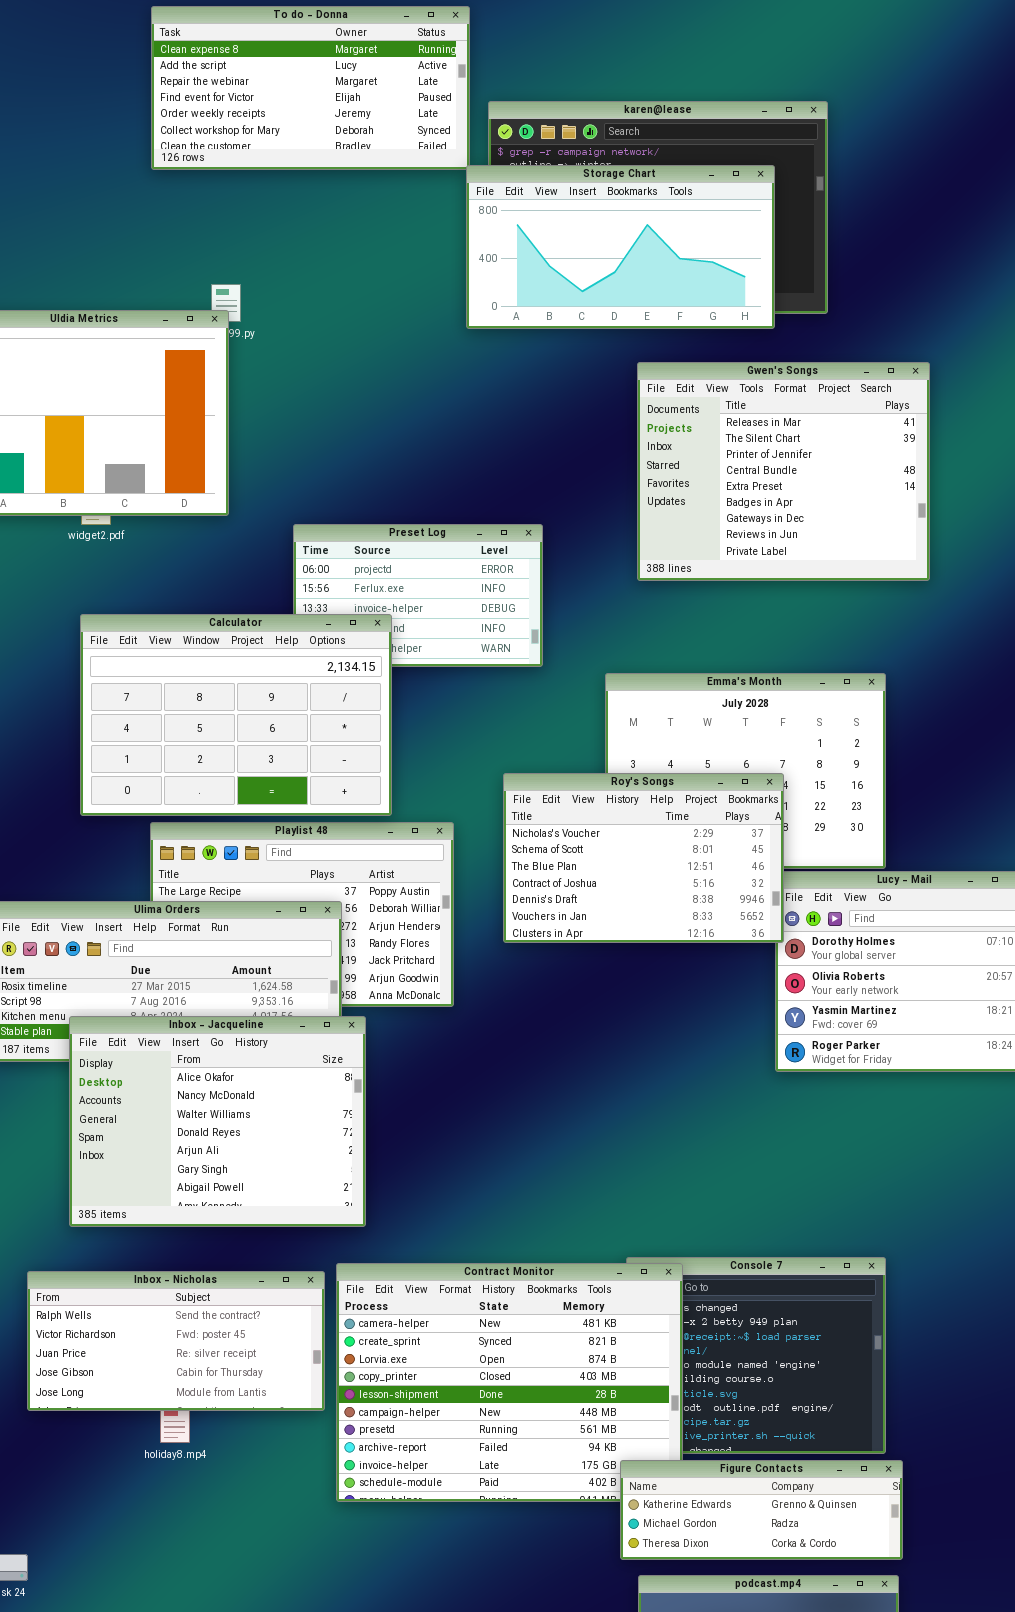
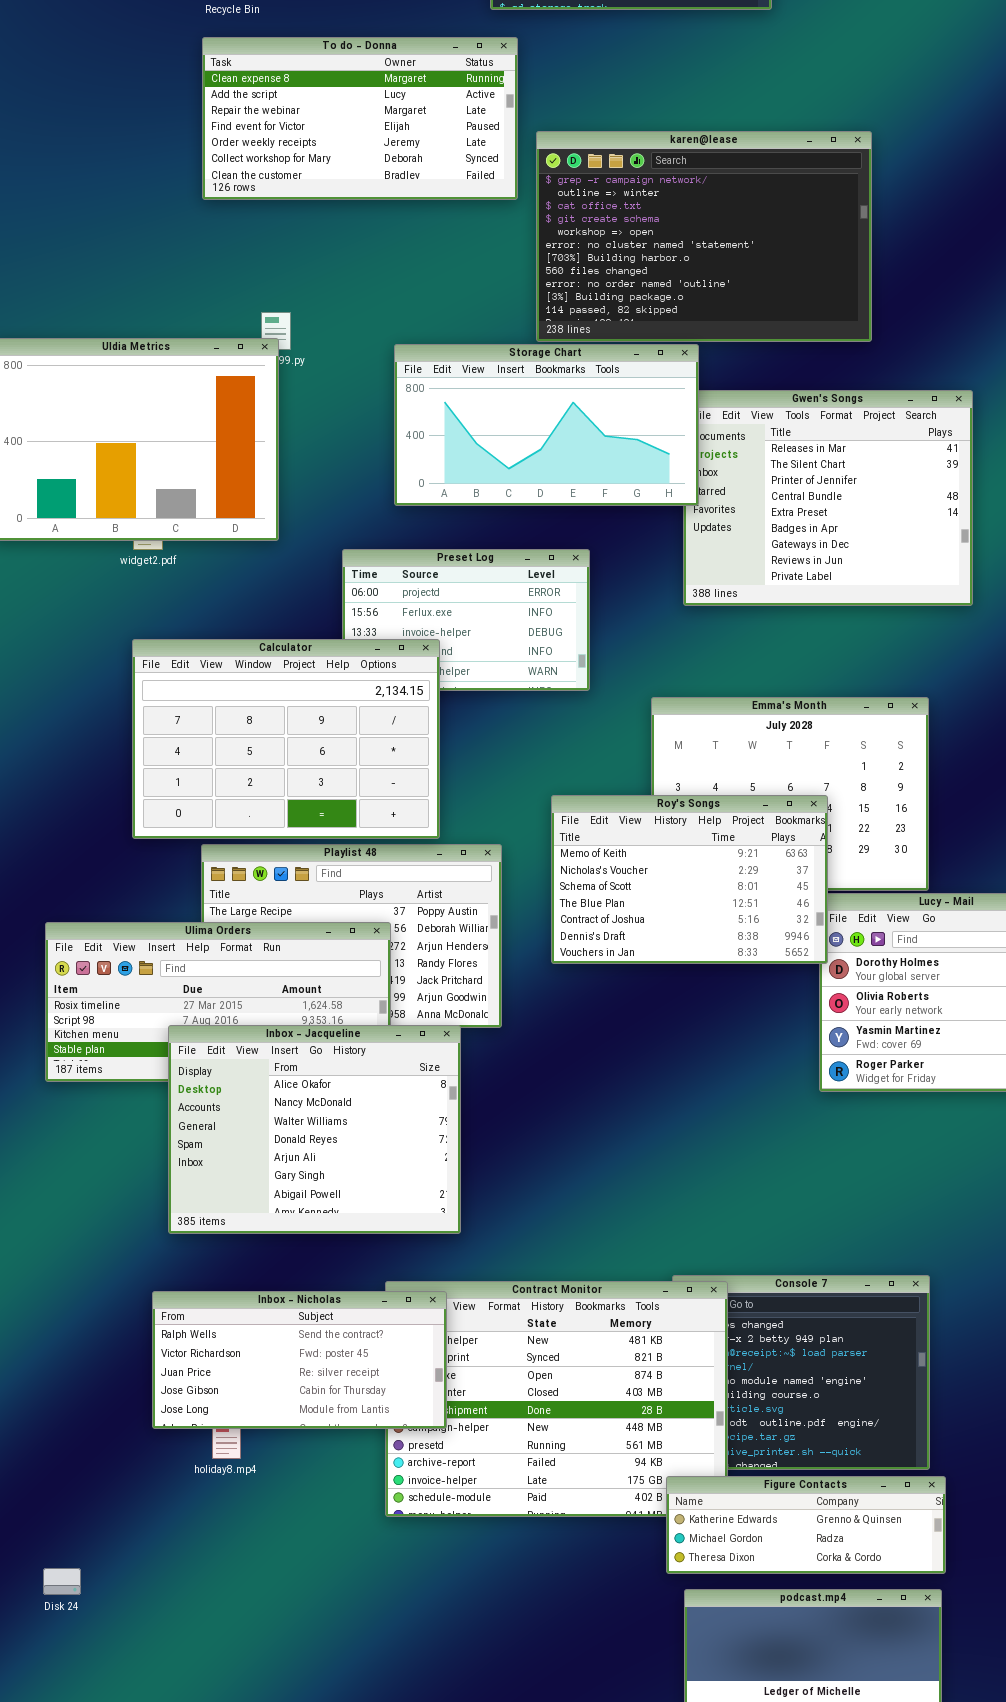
Storage Chart: [466,165,775,329] -> [394,344,699,506], moved
Roy's Songs: [503,773,784,943] -> [551,795,828,964], scrolled up 1 row
Inbox - Jacqueline: [69,1016,366,1227] -> [168,1025,461,1234], moved
Inbox - Nicholas: [27,1271,325,1411] -> [152,1291,447,1429], moved

